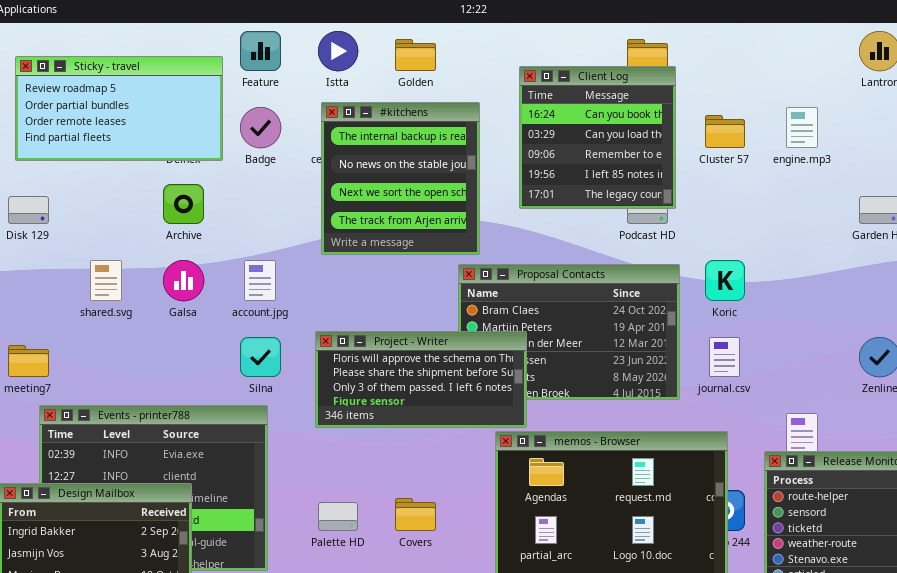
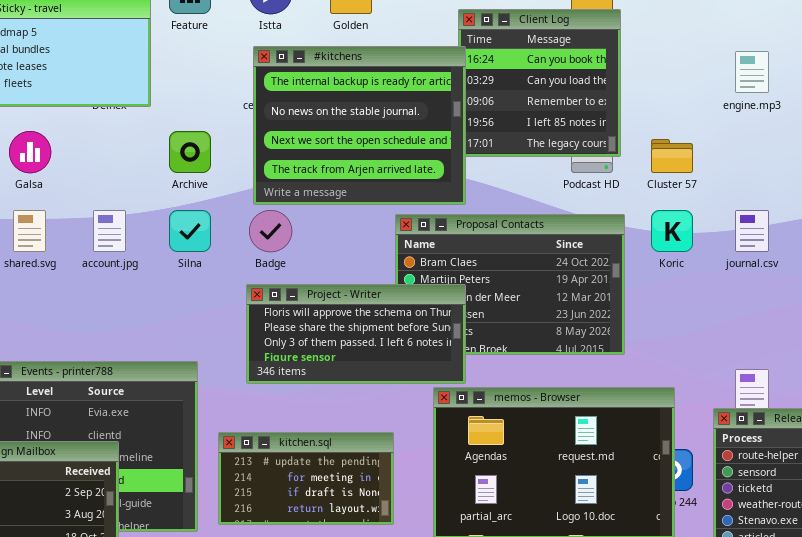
#kitchens: [321,102,480,255] -> [253,46,466,205], resized
Badge: [240,107,281,148] -> [249,210,292,252], moved
Cluster 57: [705,115,745,148] -> [651,139,693,173], moved
Archive: [163,184,204,224] -> [169,131,211,173], moved
Galsa: [163,260,204,301] -> [9,131,51,173], moved
account.jpg: [244,260,276,301] -> [93,210,126,252], moved
Silna: [240,337,281,377] -> [169,210,211,252], moved
journal.csv: [709,337,740,377] -> [735,210,769,252], moved
kitchen.sql: none -> [218,432,394,525], opened

